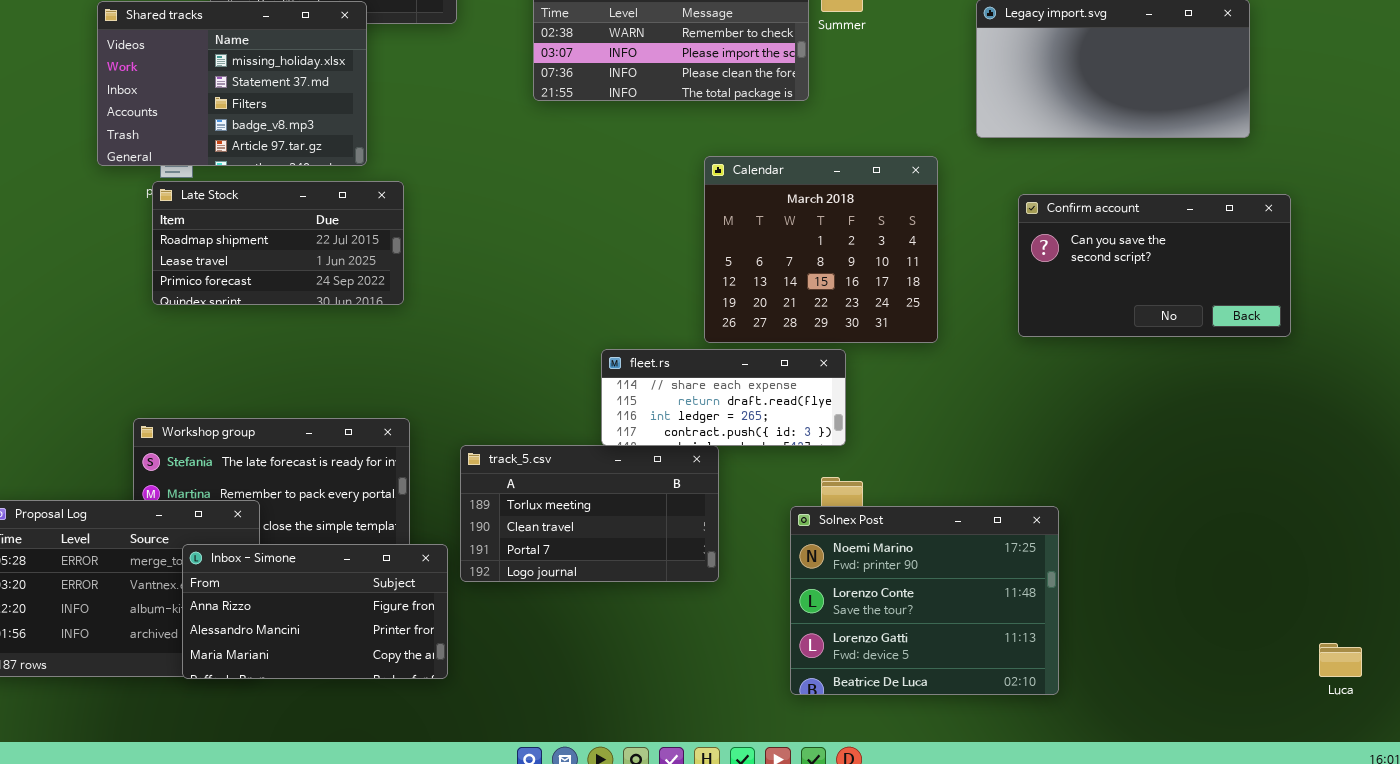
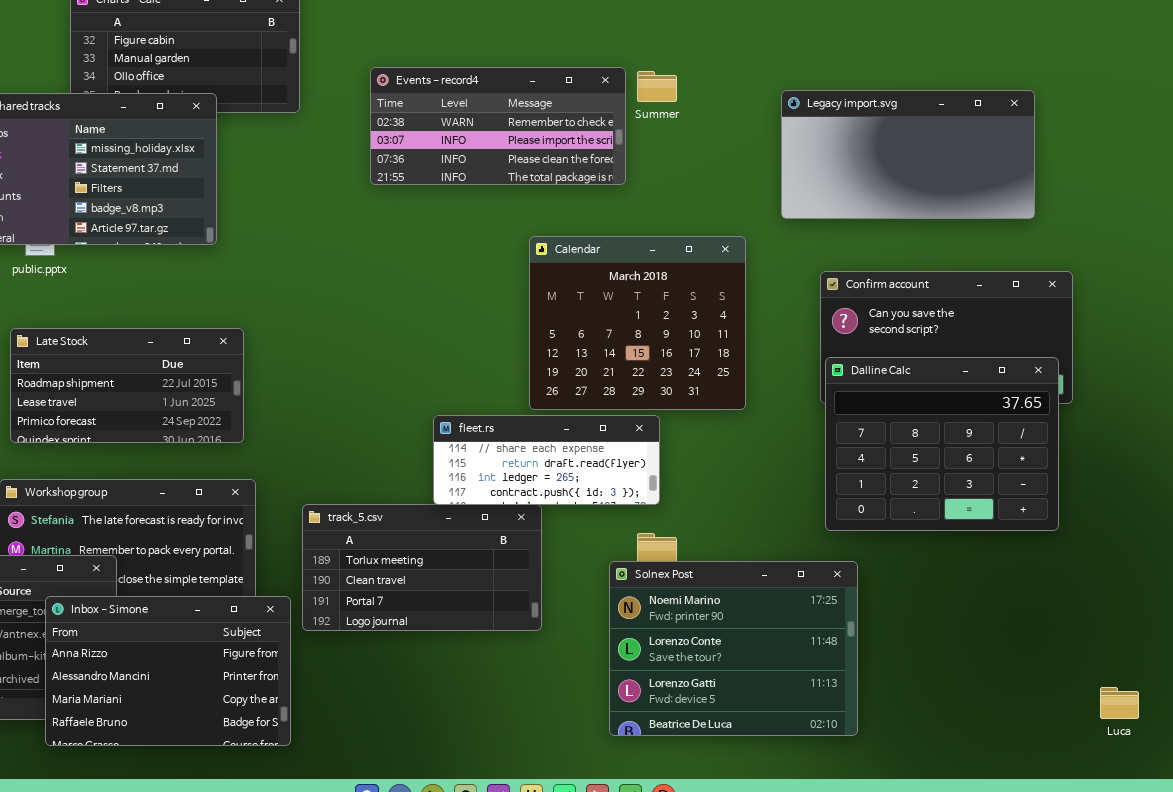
Late Stock: [152,181,404,305] -> [10,328,244,443], moved
Dalline Calc: none -> [825,357,1059,531], opened
Inbox - Simone: [182,544,448,679] -> [45,596,291,746], resized

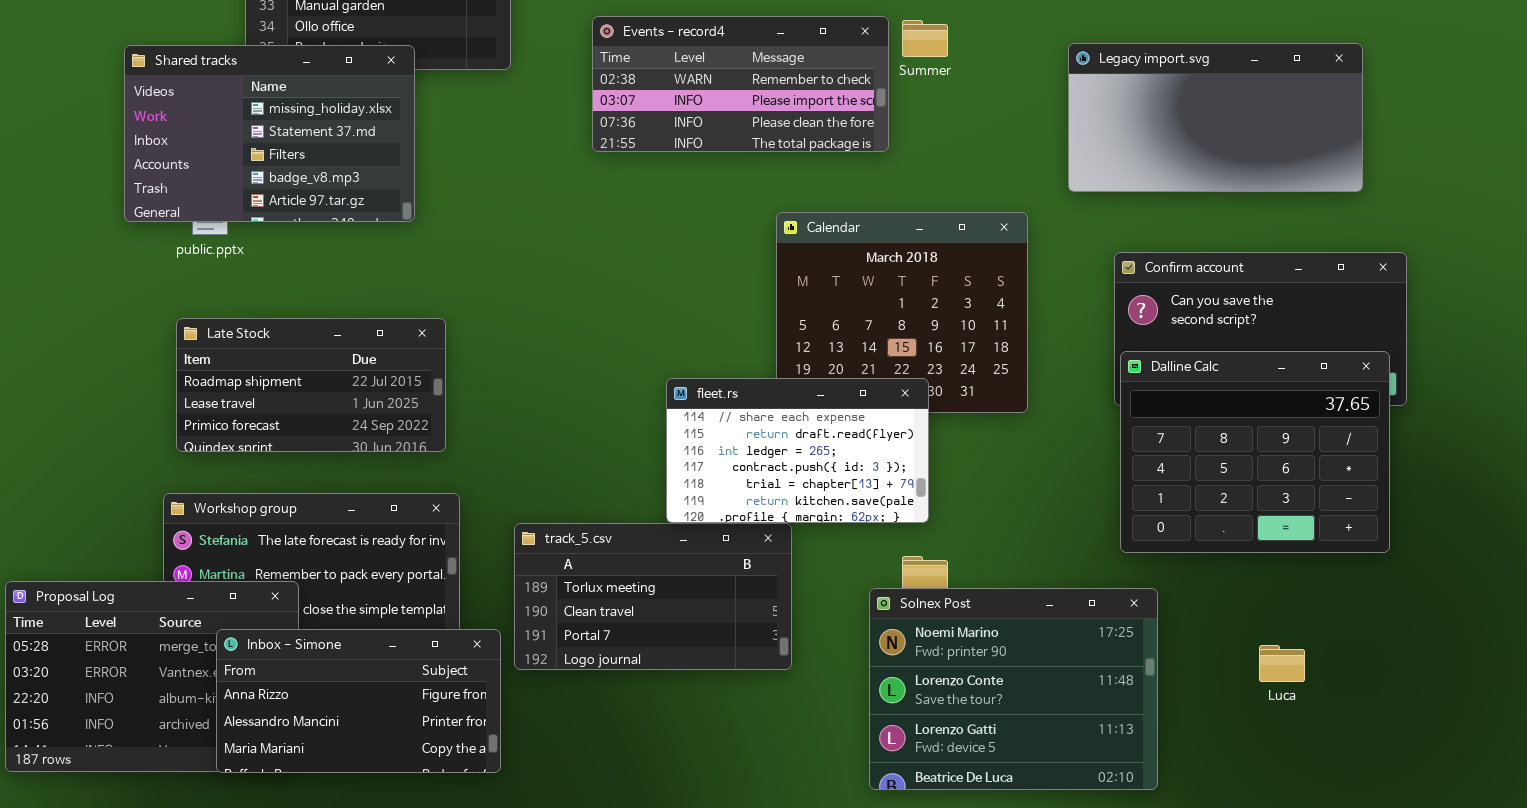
fleet.rs: [433,415,660,505] -> [666,378,929,523], resized
Inbox - Simone: [45,596,291,746] -> [216,629,501,773], resized
Luca: [1100,687,1139,719] -> [1259,645,1305,682], moved

